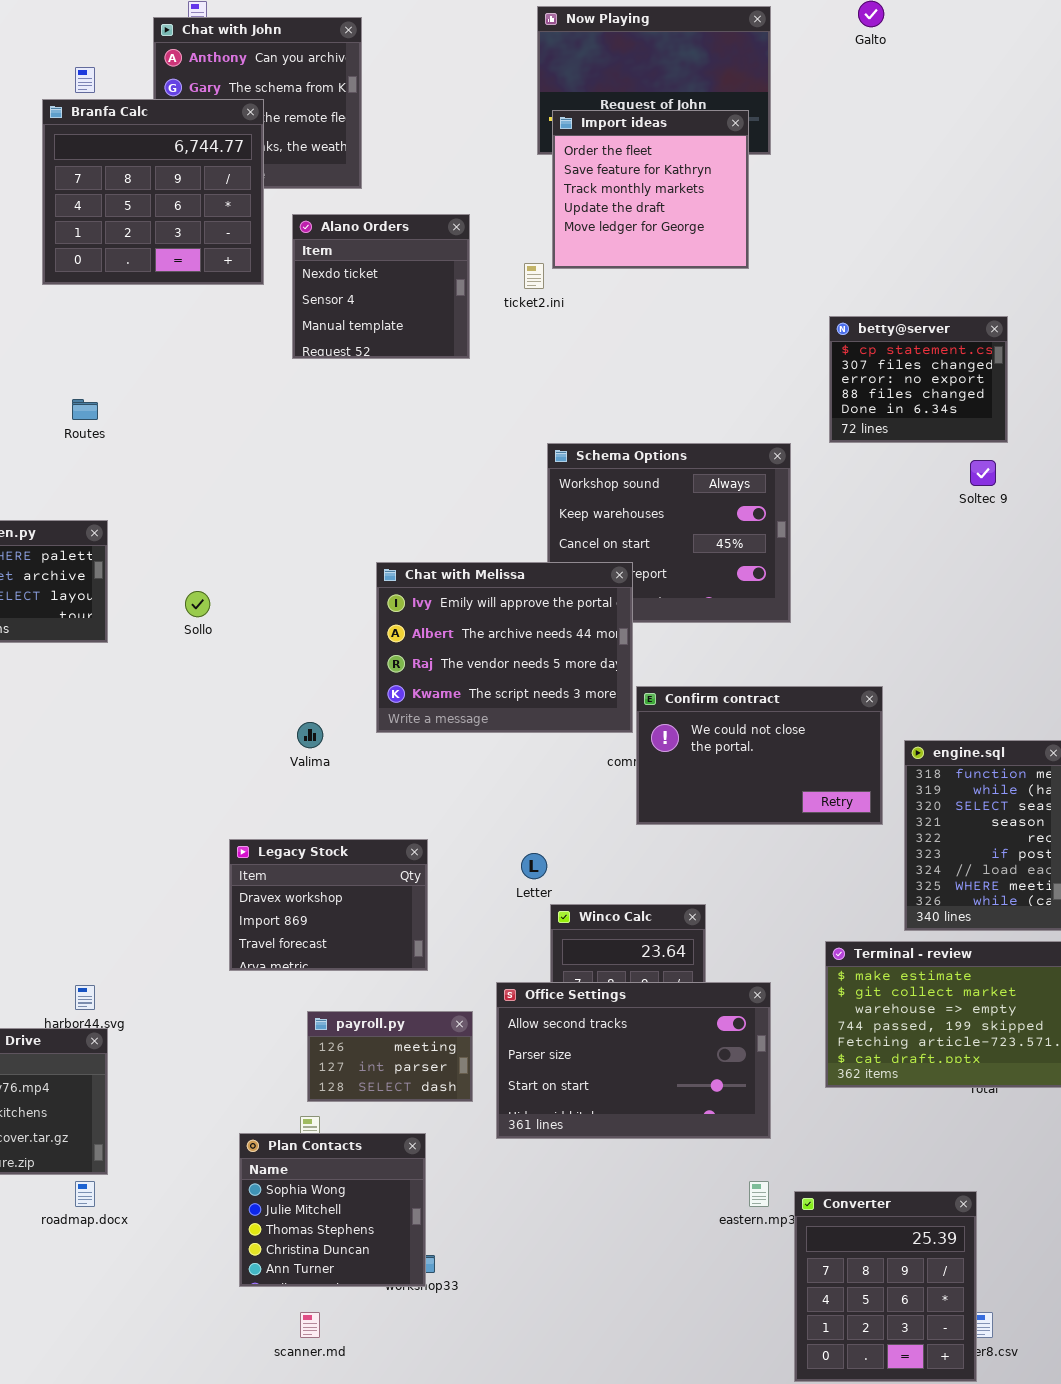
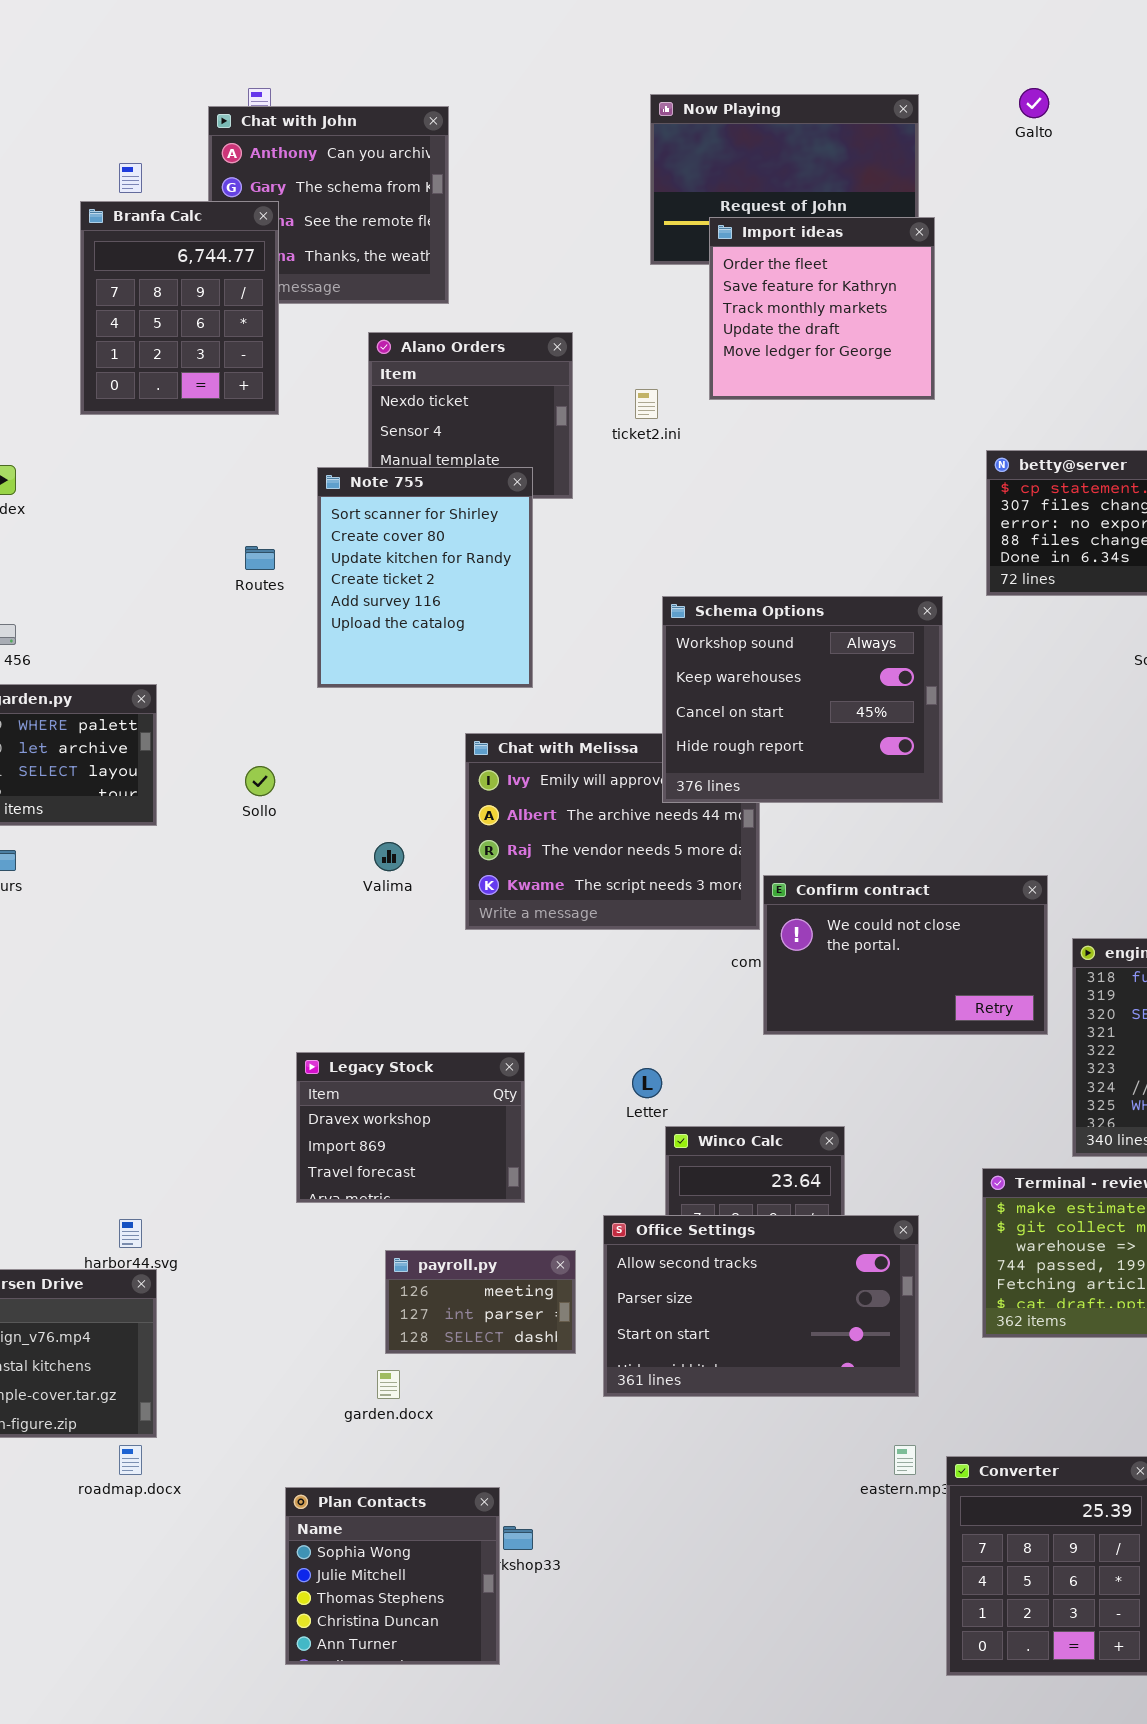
Branfa Calc: [42,99,264,285] -> [80,201,279,415], resized
Import ideas: [552,110,749,269] -> [709,217,935,400], moved
Note 755: none -> [317,467,533,688], opened
Routes: [72,399,98,420] -> [245,546,275,570], moved
Schema Options: [547,443,791,623] -> [662,596,943,803], raised
Valima: [297,722,323,748] -> [374,842,404,871], moved
Plan Contacts: [239,1133,426,1287] -> [285,1487,500,1665], moved

